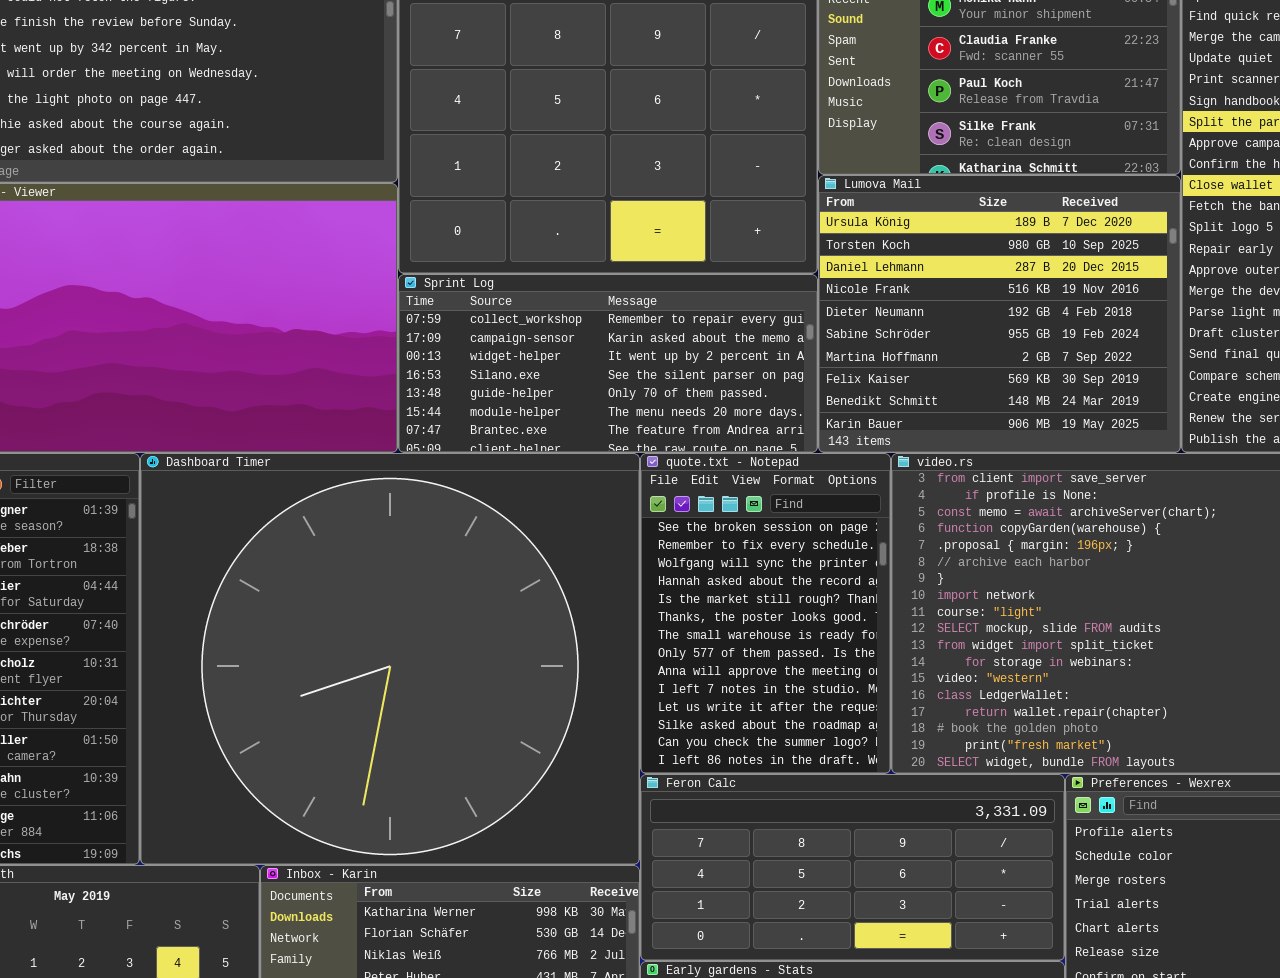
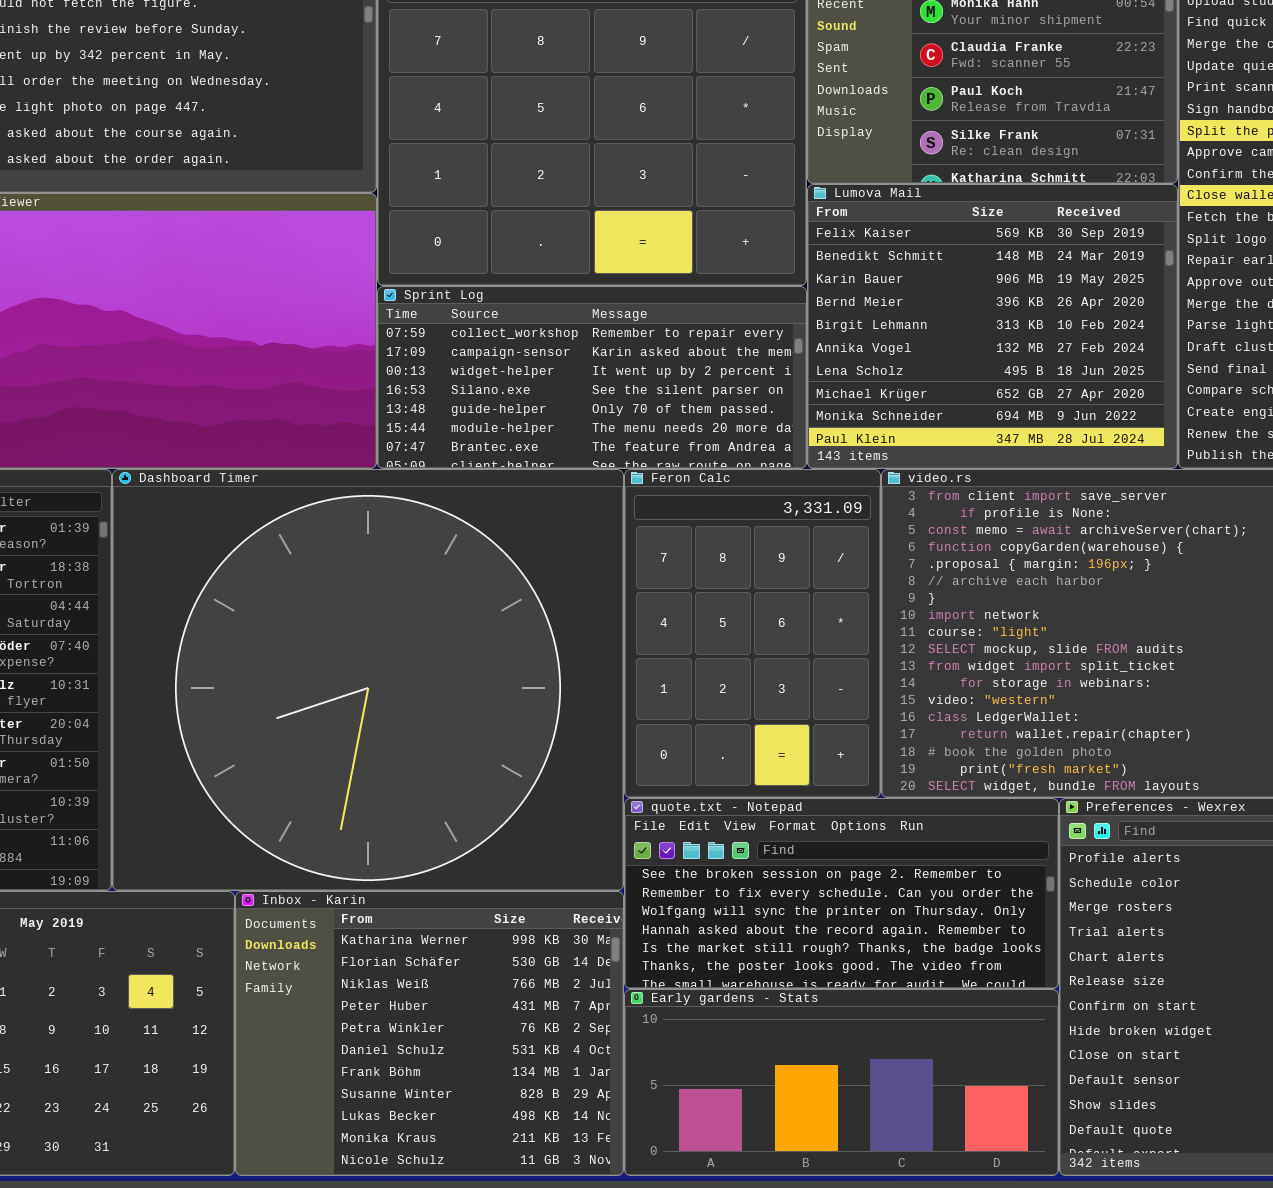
Lumova Mail: [818,175,1181,453] -> [807,184,1178,469], scrolled down 7 rows
quote.txt - Notepad: [640,453,891,774] -> [624,798,1059,989], moved, resized
Feron Calc: [640,774,1065,961] -> [624,469,881,798], moved, resized

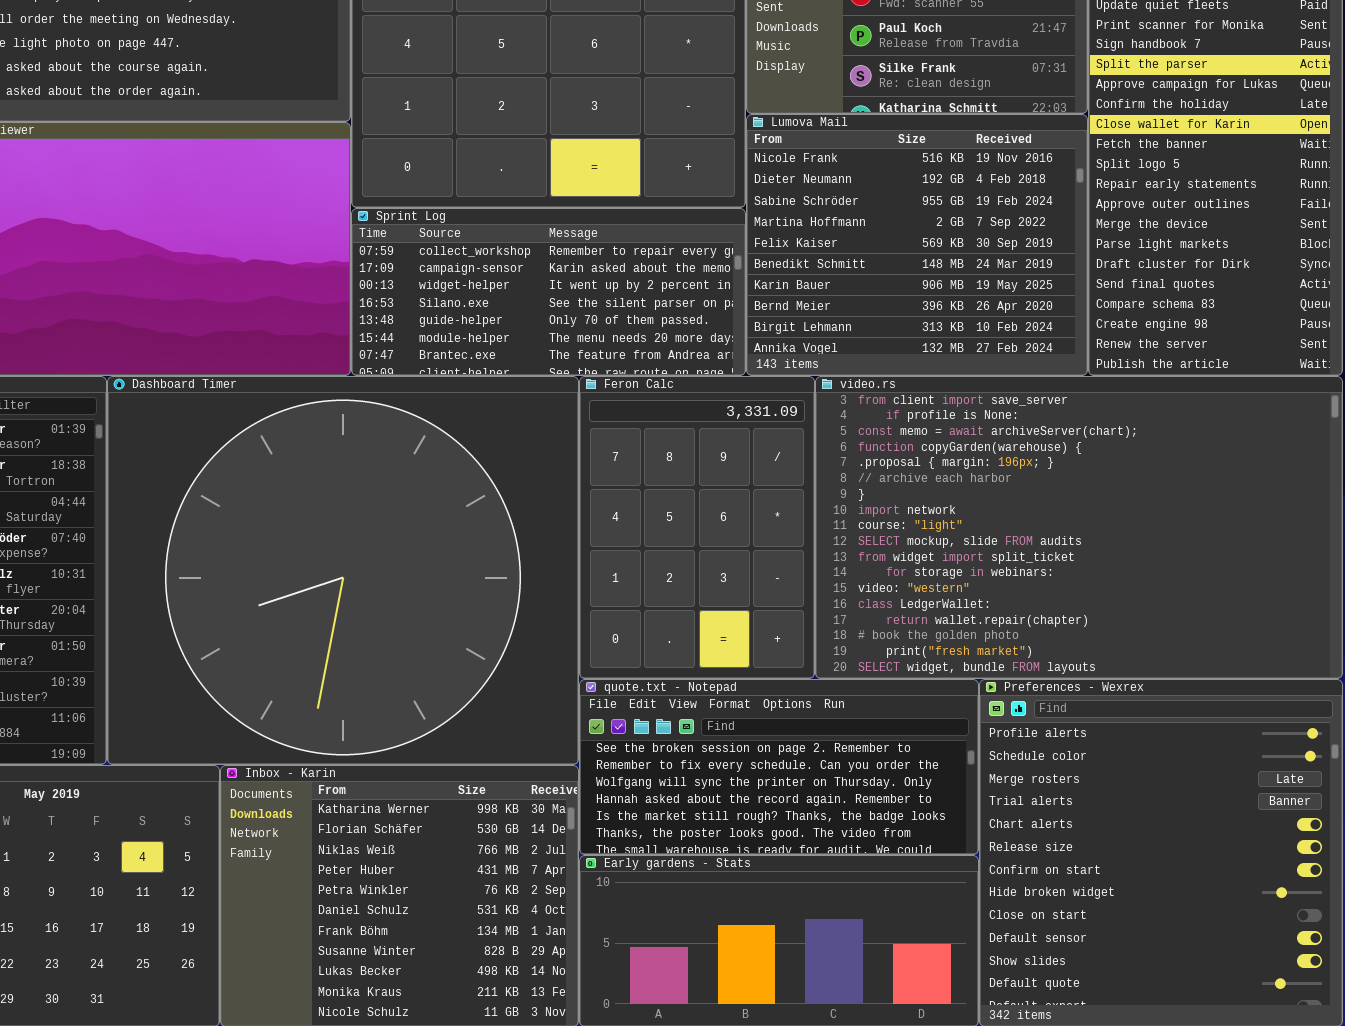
Lumova Mail: [807,184,1178,469] -> [746,114,1088,376], scrolled up 4 rows

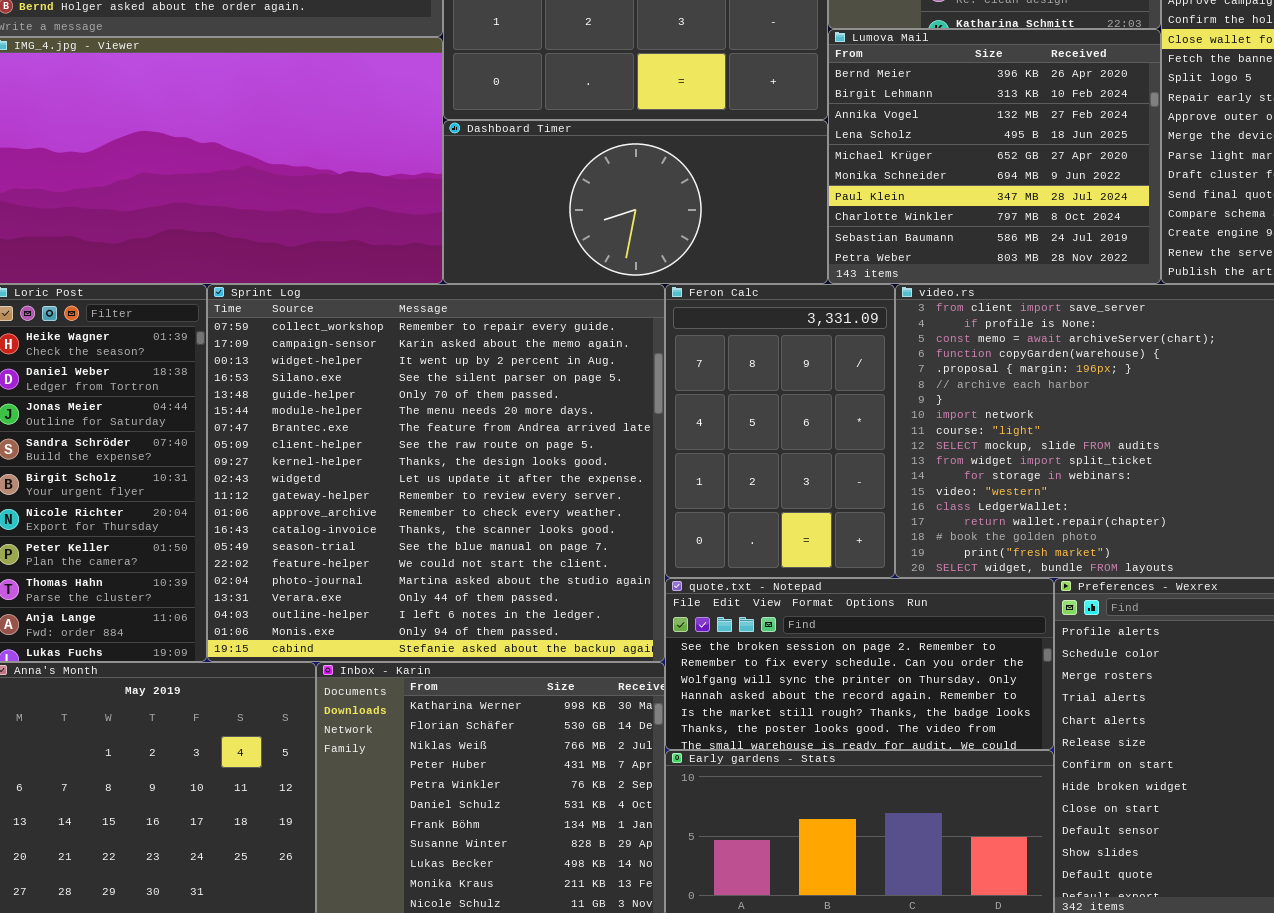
Lumova Mail: [746,114,1088,376] -> [828,29,1161,284], scrolled down 7 rows
Sprint Log: [351,208,746,376] -> [207,284,665,662], moved, resized
Dashboard Timer: [107,376,579,765] -> [443,120,828,284], moved, resized

